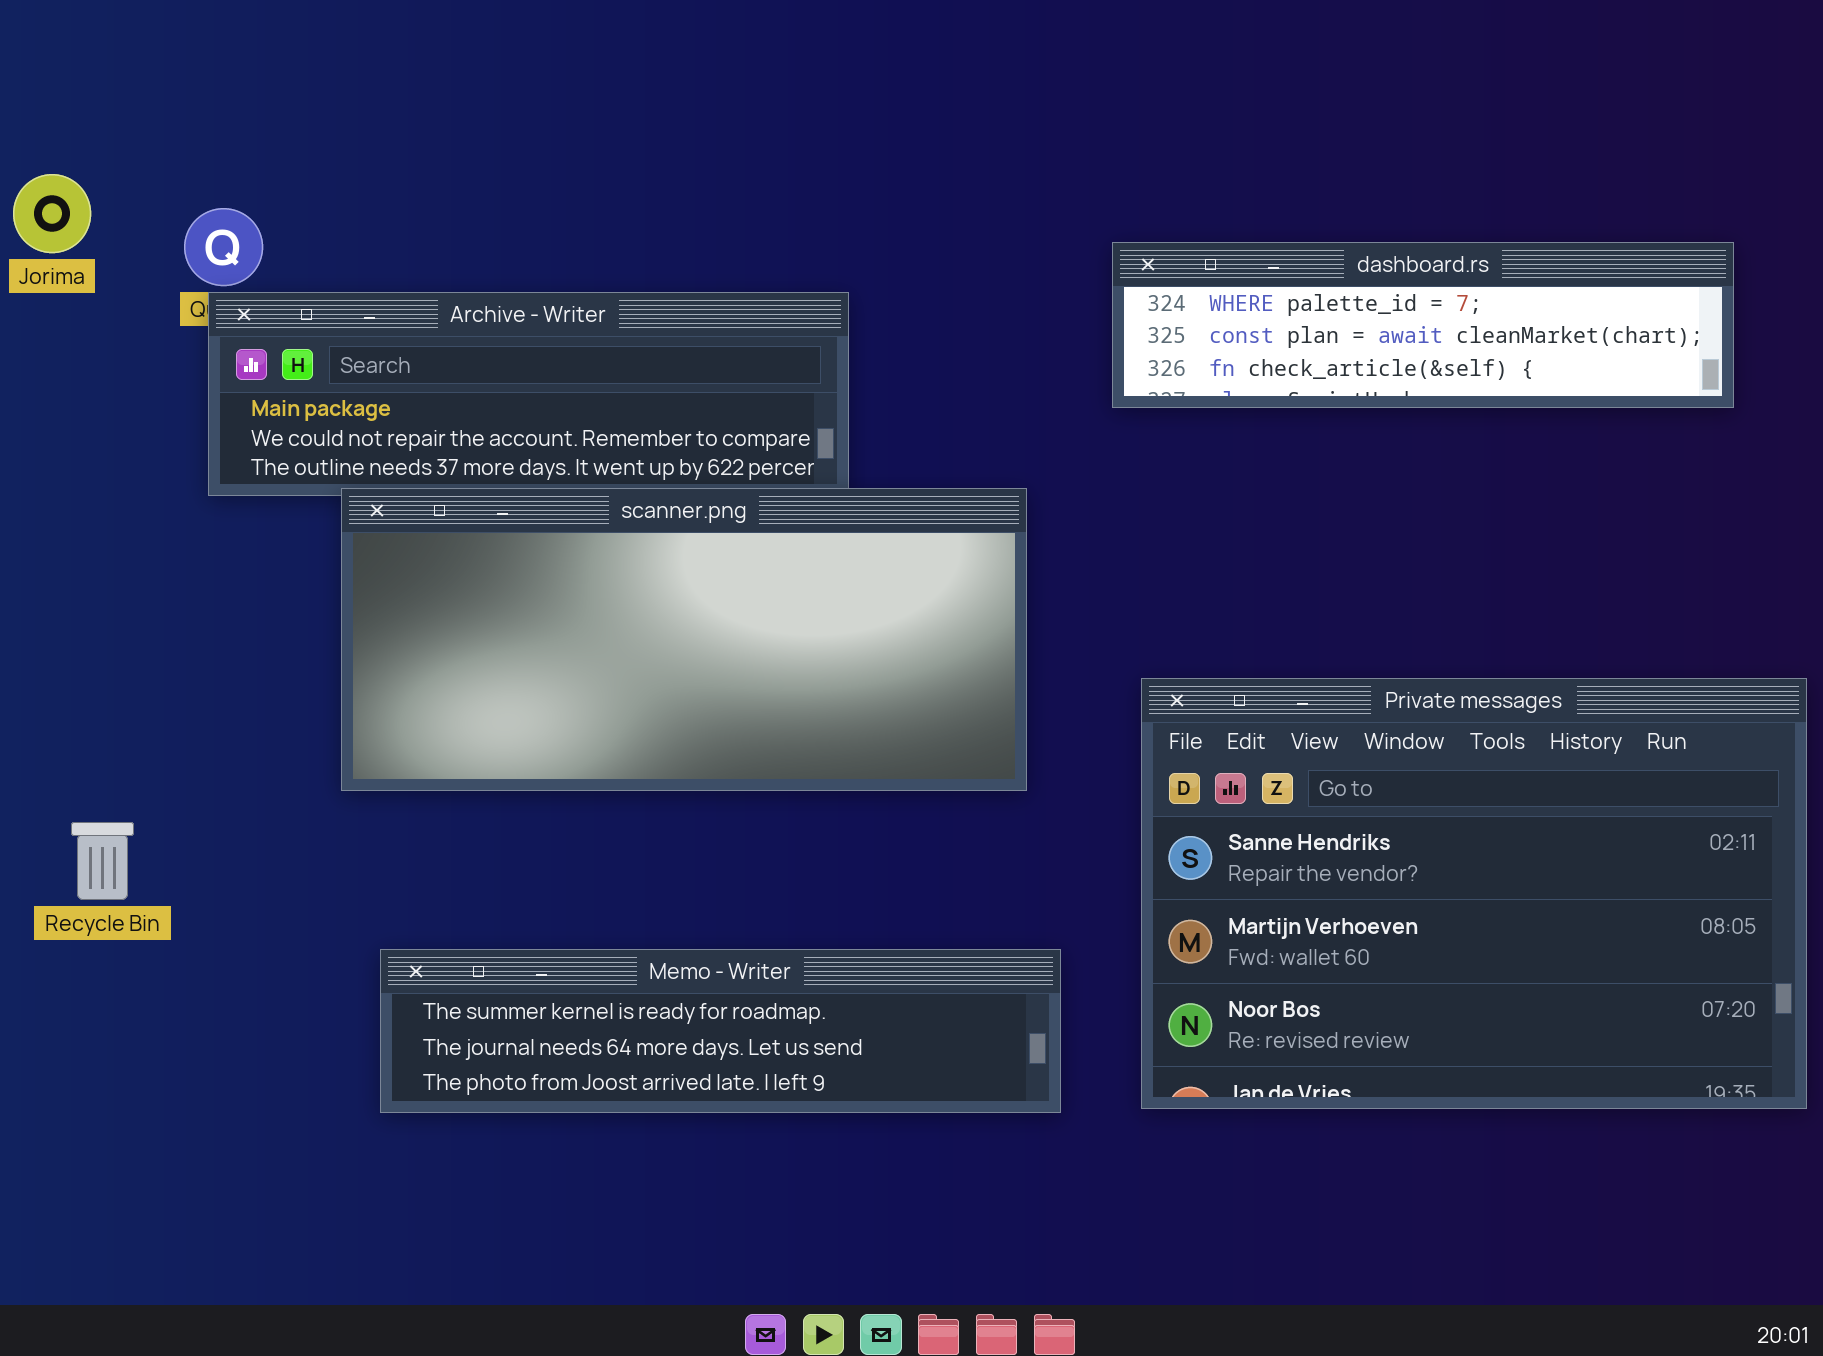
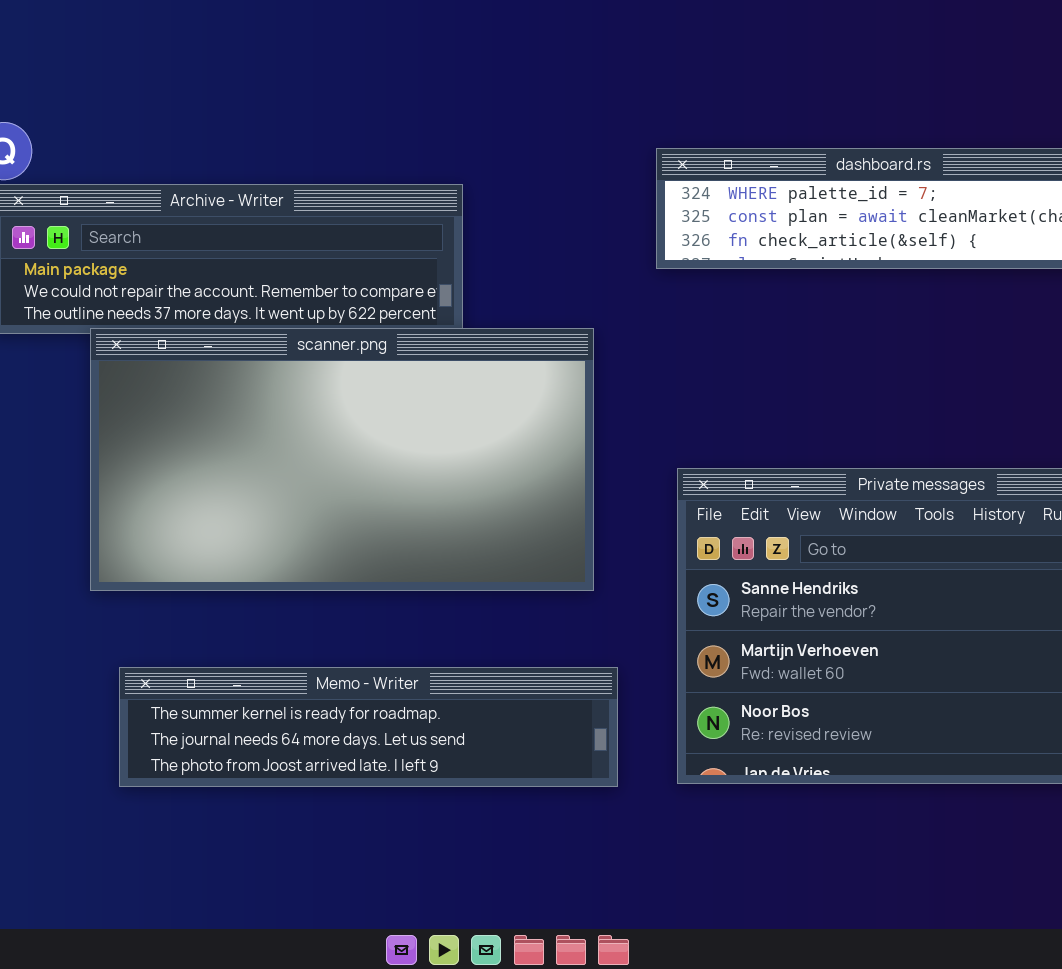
scanner.png: [341,488,1027,791] -> [90,328,594,591], resized

